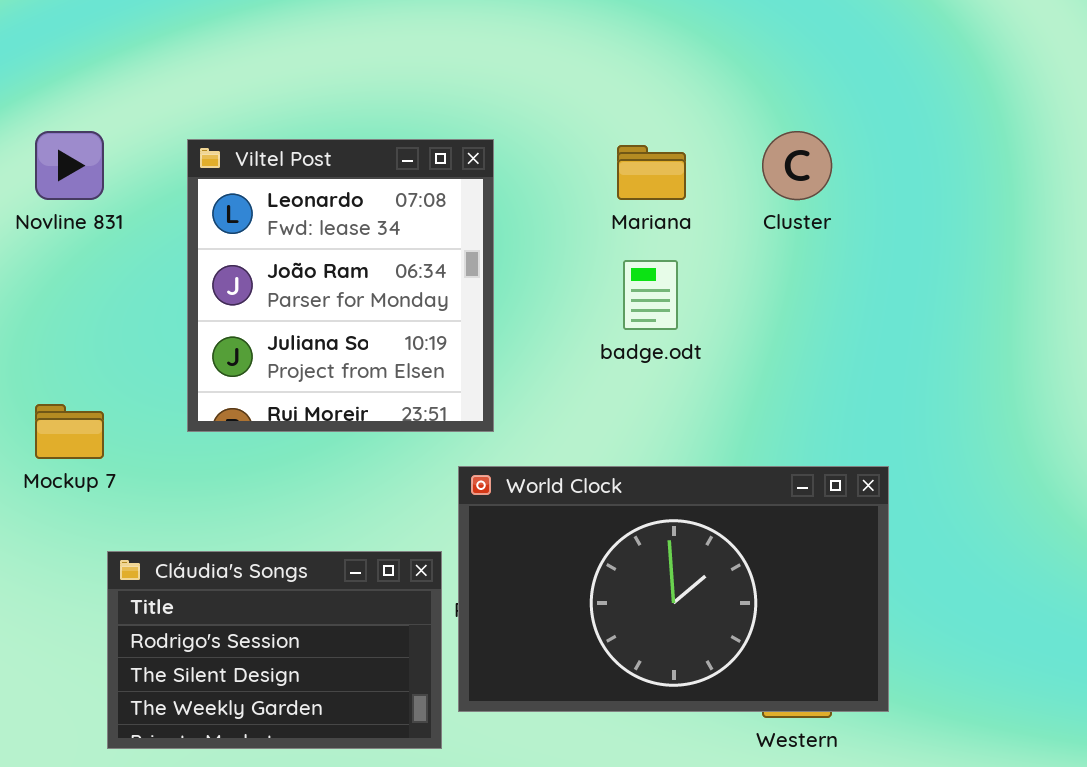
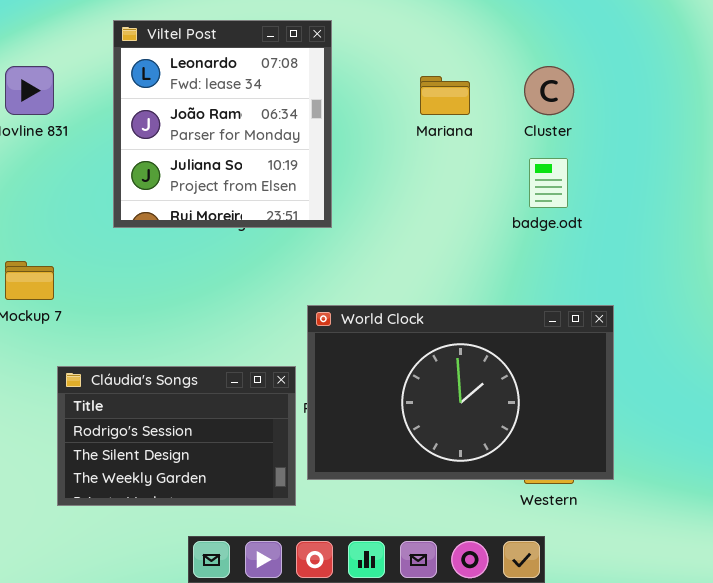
Viltel Post: [187,139,494,432] -> [113,20,332,228], moved
badge.odt: [623,260,678,330] -> [529,158,568,208], moved

